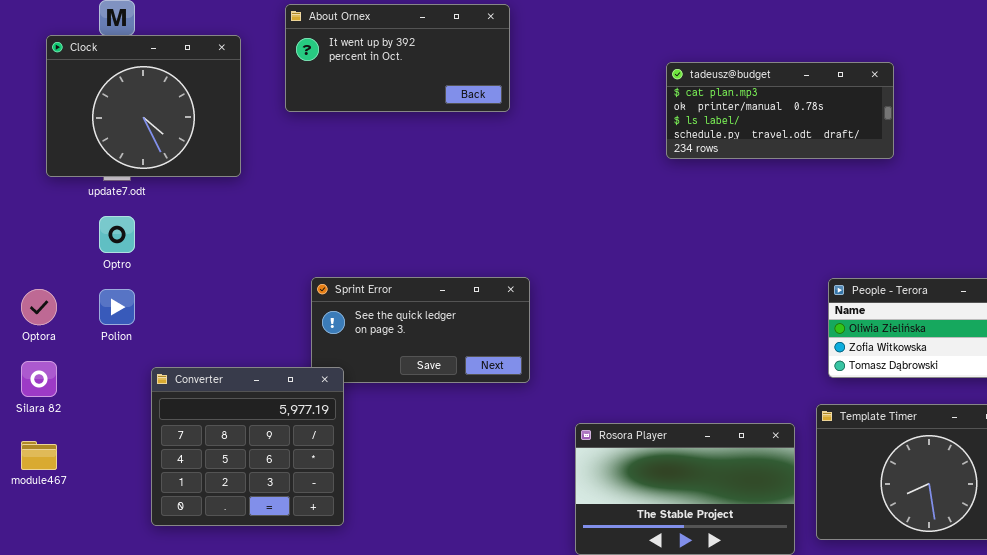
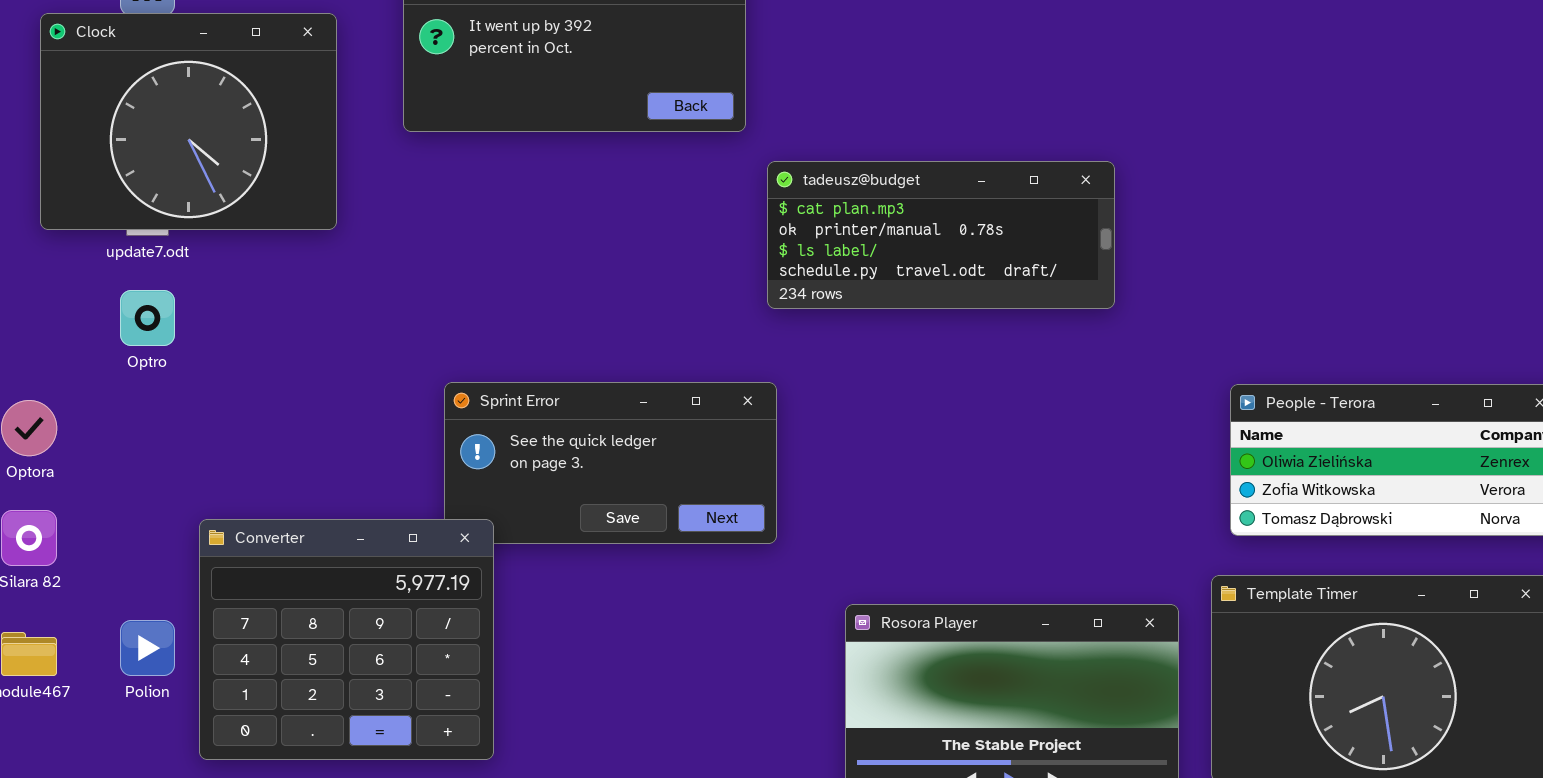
tadeusz@budget: [666,62,894,159] -> [767,161,1115,309], moved
Polion: [99,289,135,325] -> [120,620,175,676], moved

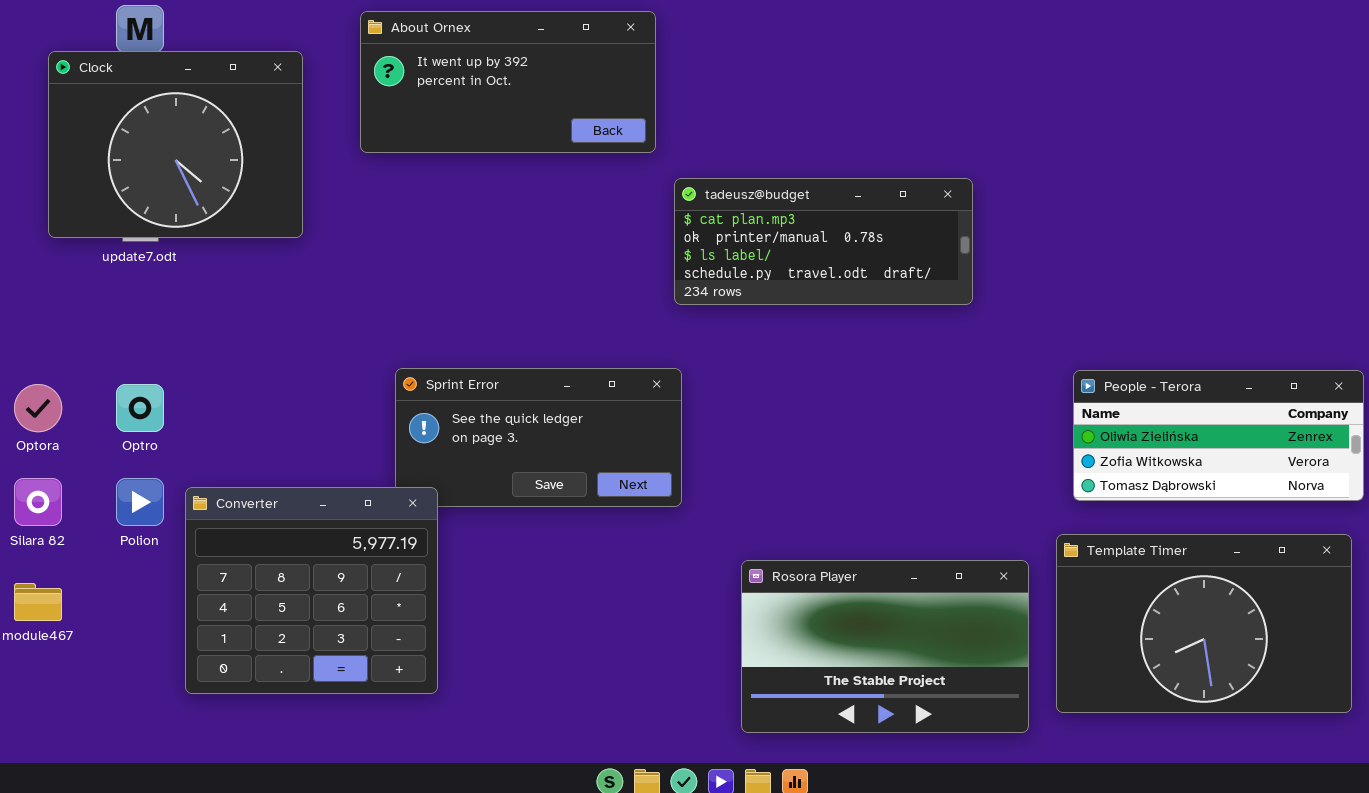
Optro: [120,290,175,346] -> [116,384,164,432], moved
Polion: [120,620,175,676] -> [116,478,164,526], moved

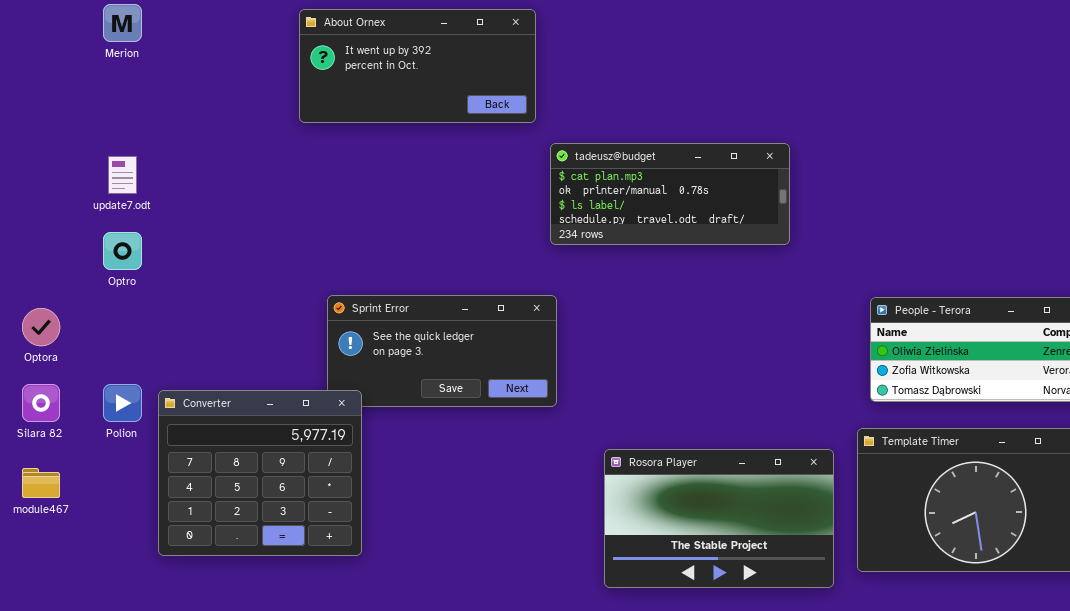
Clock: [48,51,303,238] -> none, closed
Optro: [116,384,164,432] -> [103,232,142,270], moved

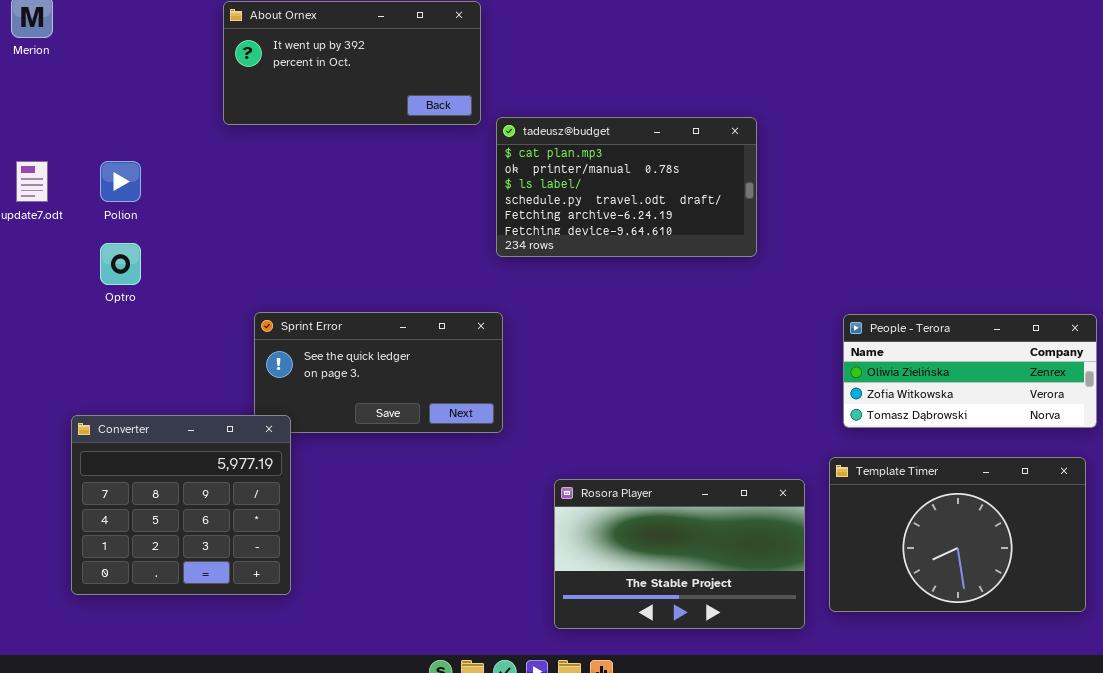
tadeusz@budget: [550,143,790,245] -> [496,117,757,257], resized
Optro: [103,232,142,270] -> [100,243,141,285], moved
Polion: [103,384,142,422] -> [100,161,141,202], moved

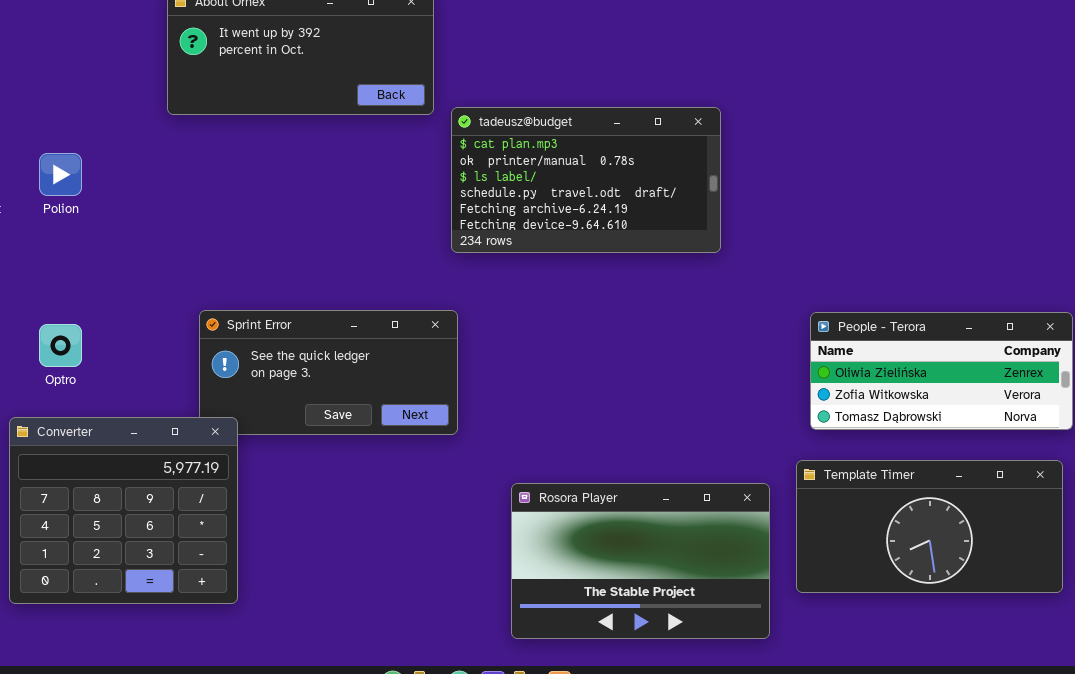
Optro: [100,243,141,285] -> [39,324,82,367], moved
Template Timer: [829,457,1086,612] -> [796,460,1063,593], resized

